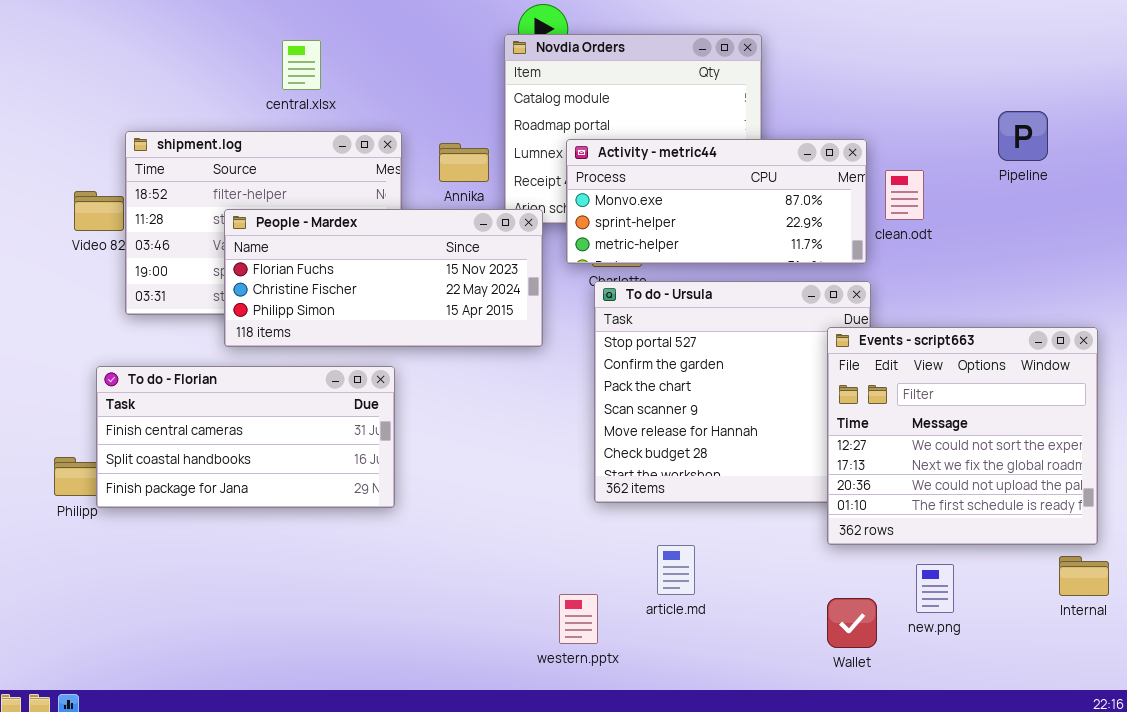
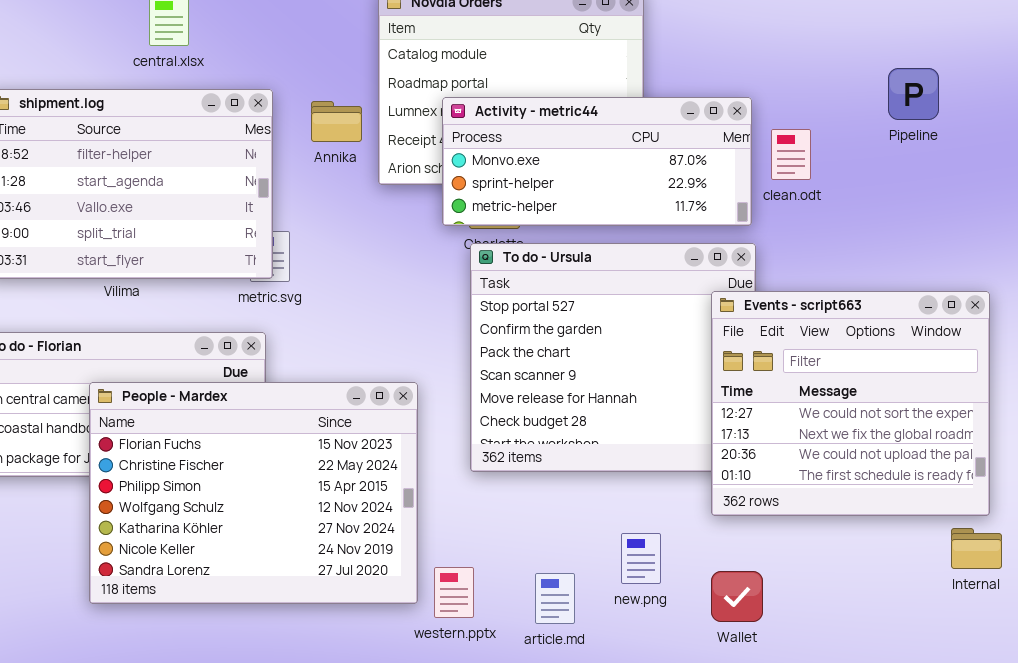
People - Mardex: [224,209,543,347] -> [89,382,418,604], moved, resized
article.md: [657,545,695,595] -> [535,573,575,624], moved
new.png: [916,564,954,613] -> [621,533,661,584], moved

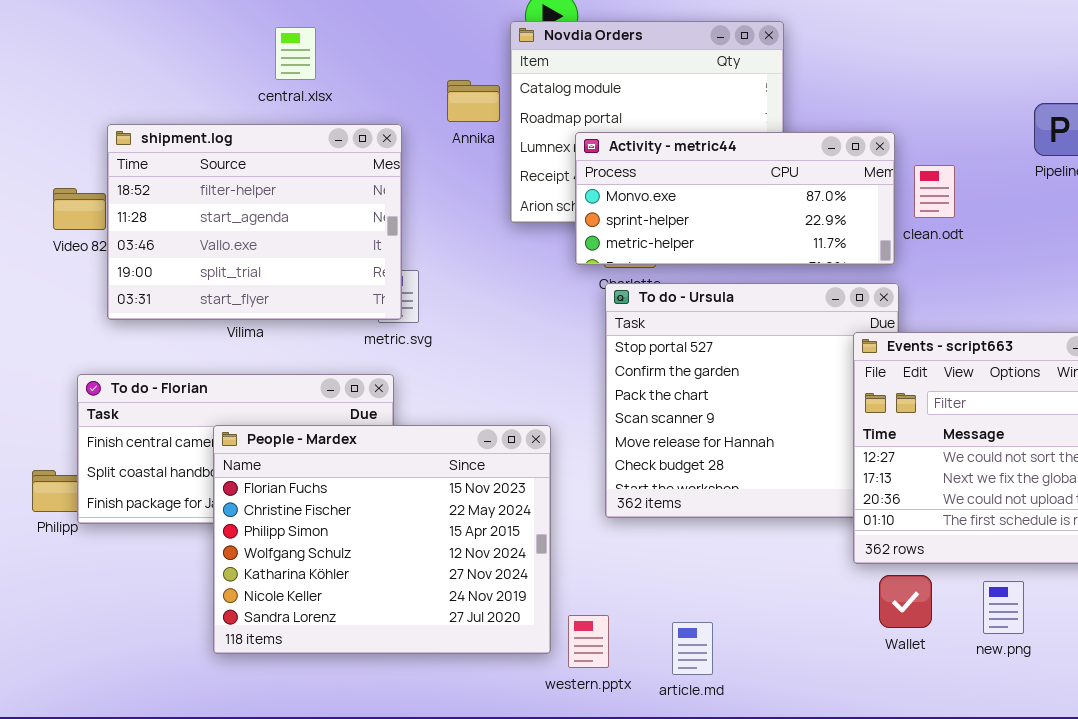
Annika: [311,101,362,142] -> [447,80,500,122], moved
new.png: [621,533,661,584] -> [983,581,1024,634], moved
Wallet: [711,571,763,622] -> [879,575,932,628], moved

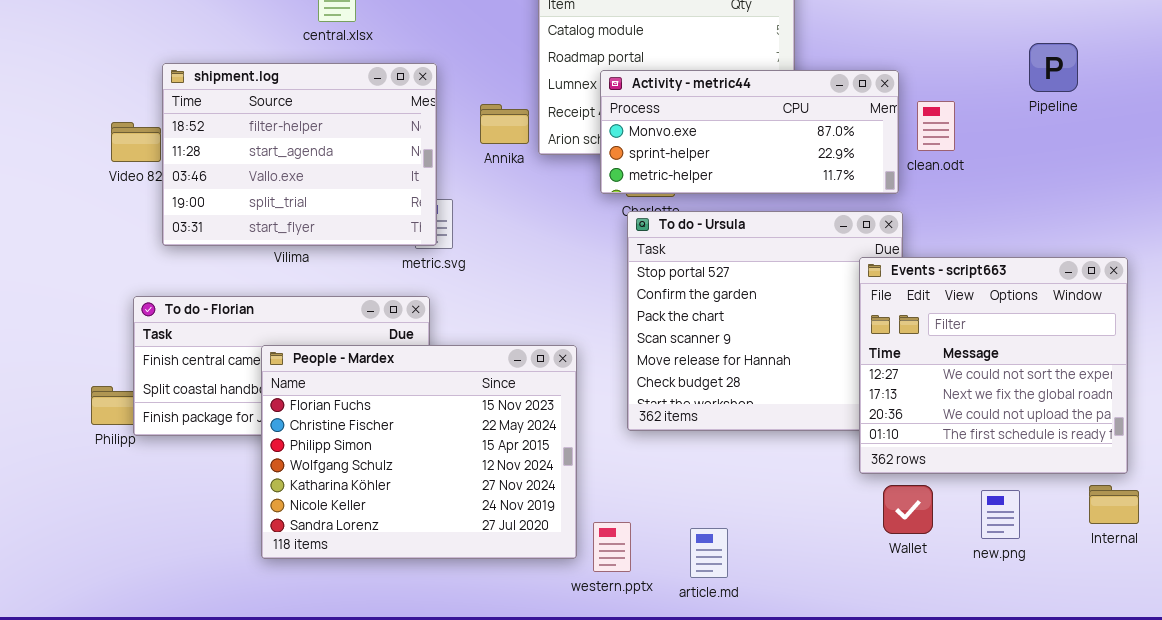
Annika: [447,80,500,122] -> [480,104,529,144], moved

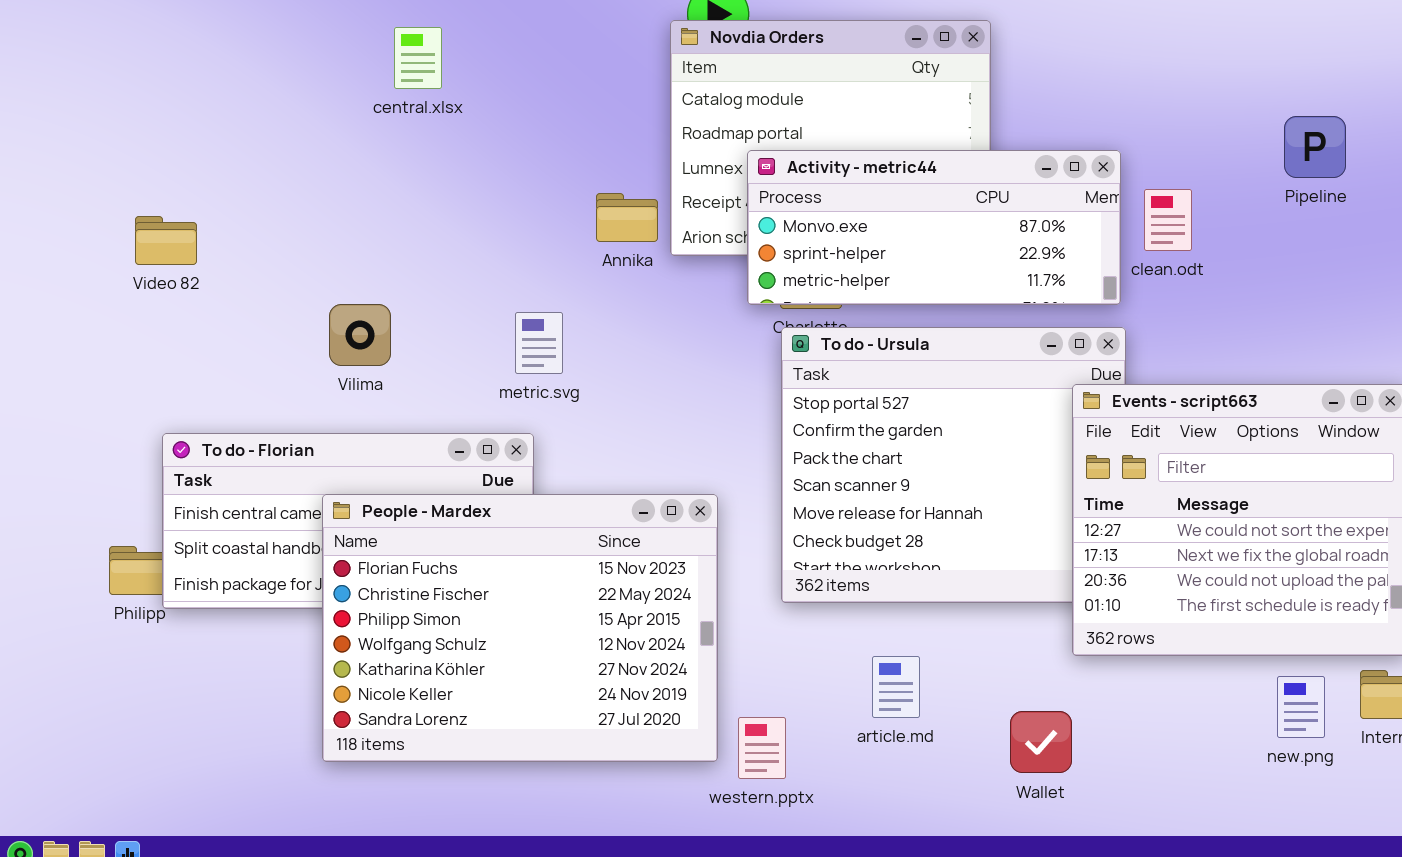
shipment.log: [162,63,437,246] -> none, closed
Wallet: [883,485,933,534] -> [1010,711,1072,773], moved
new.png: [981,490,1020,539] -> [1277,676,1325,738], moved
article.md: [690,528,728,578] -> [872,656,920,718], moved

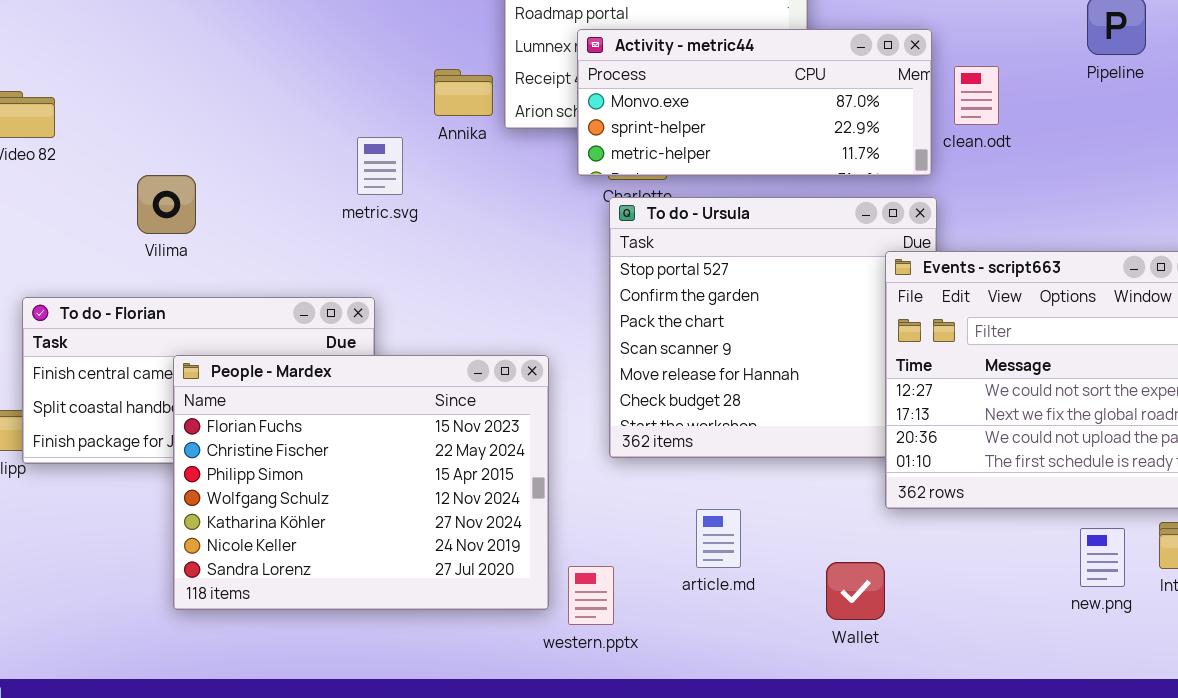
Vilima: [329,304,391,366] -> [137,175,196,234], moved
metric.svg: [515,312,563,374] -> [357,137,403,195], moved

